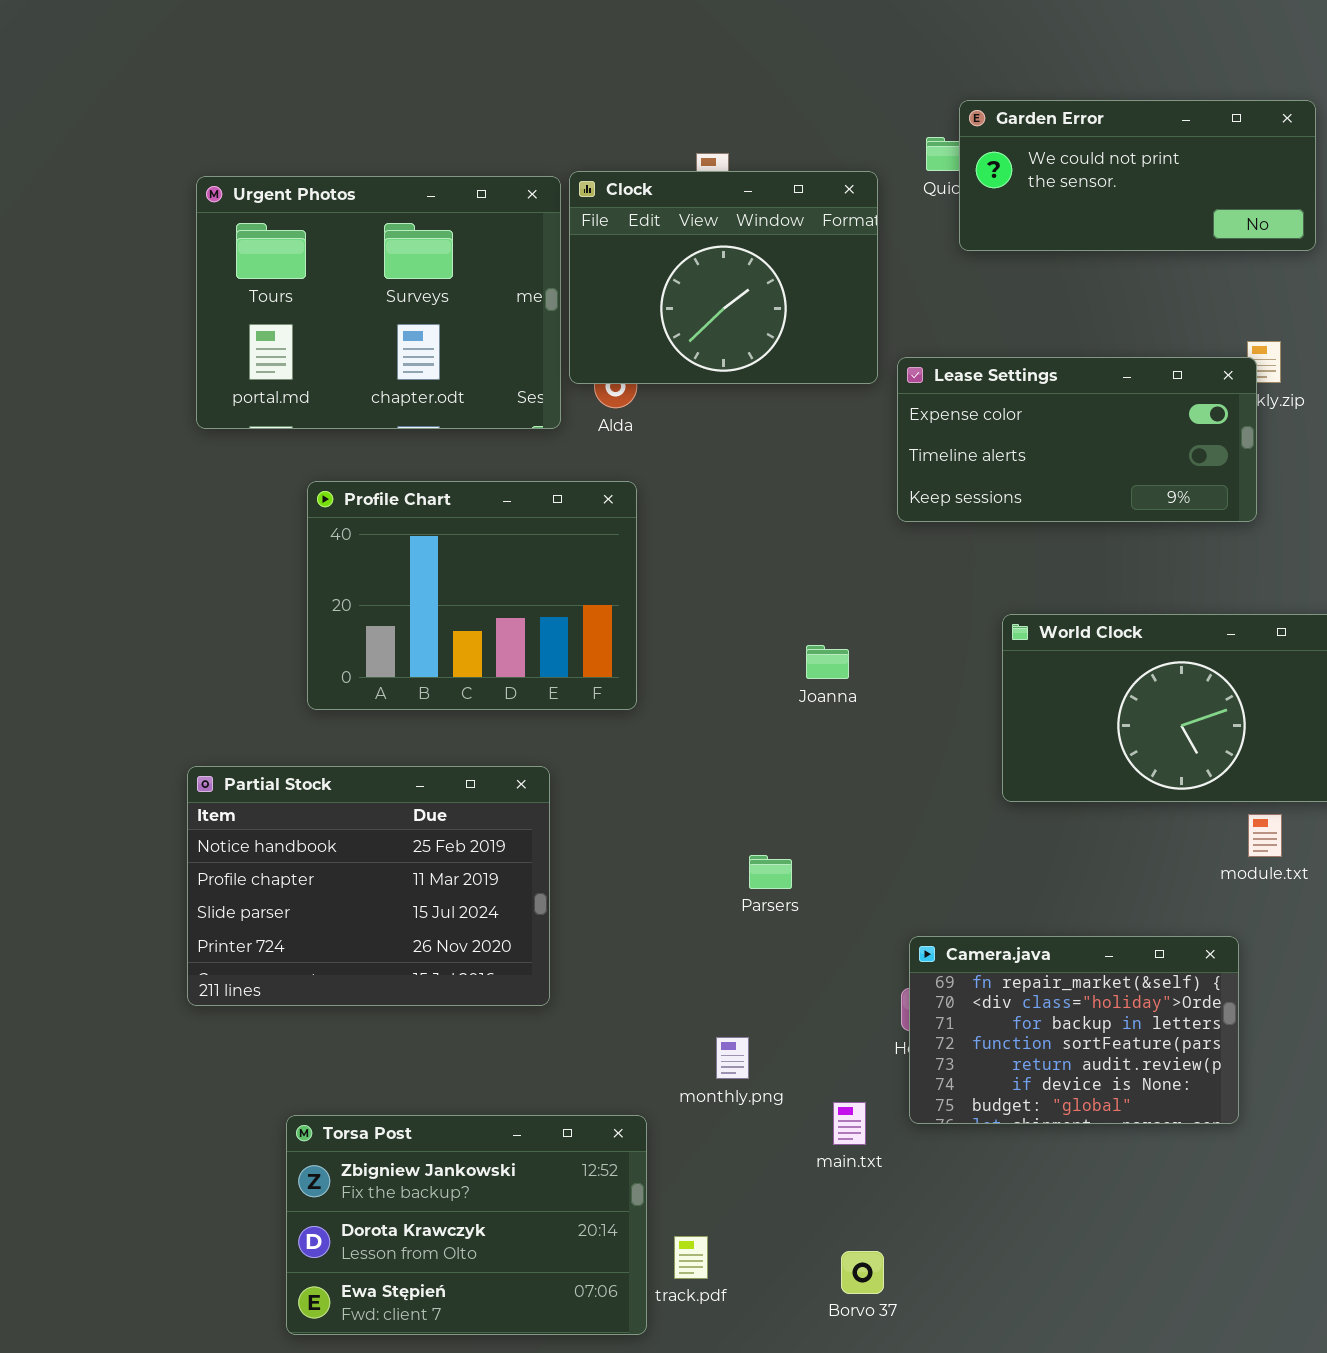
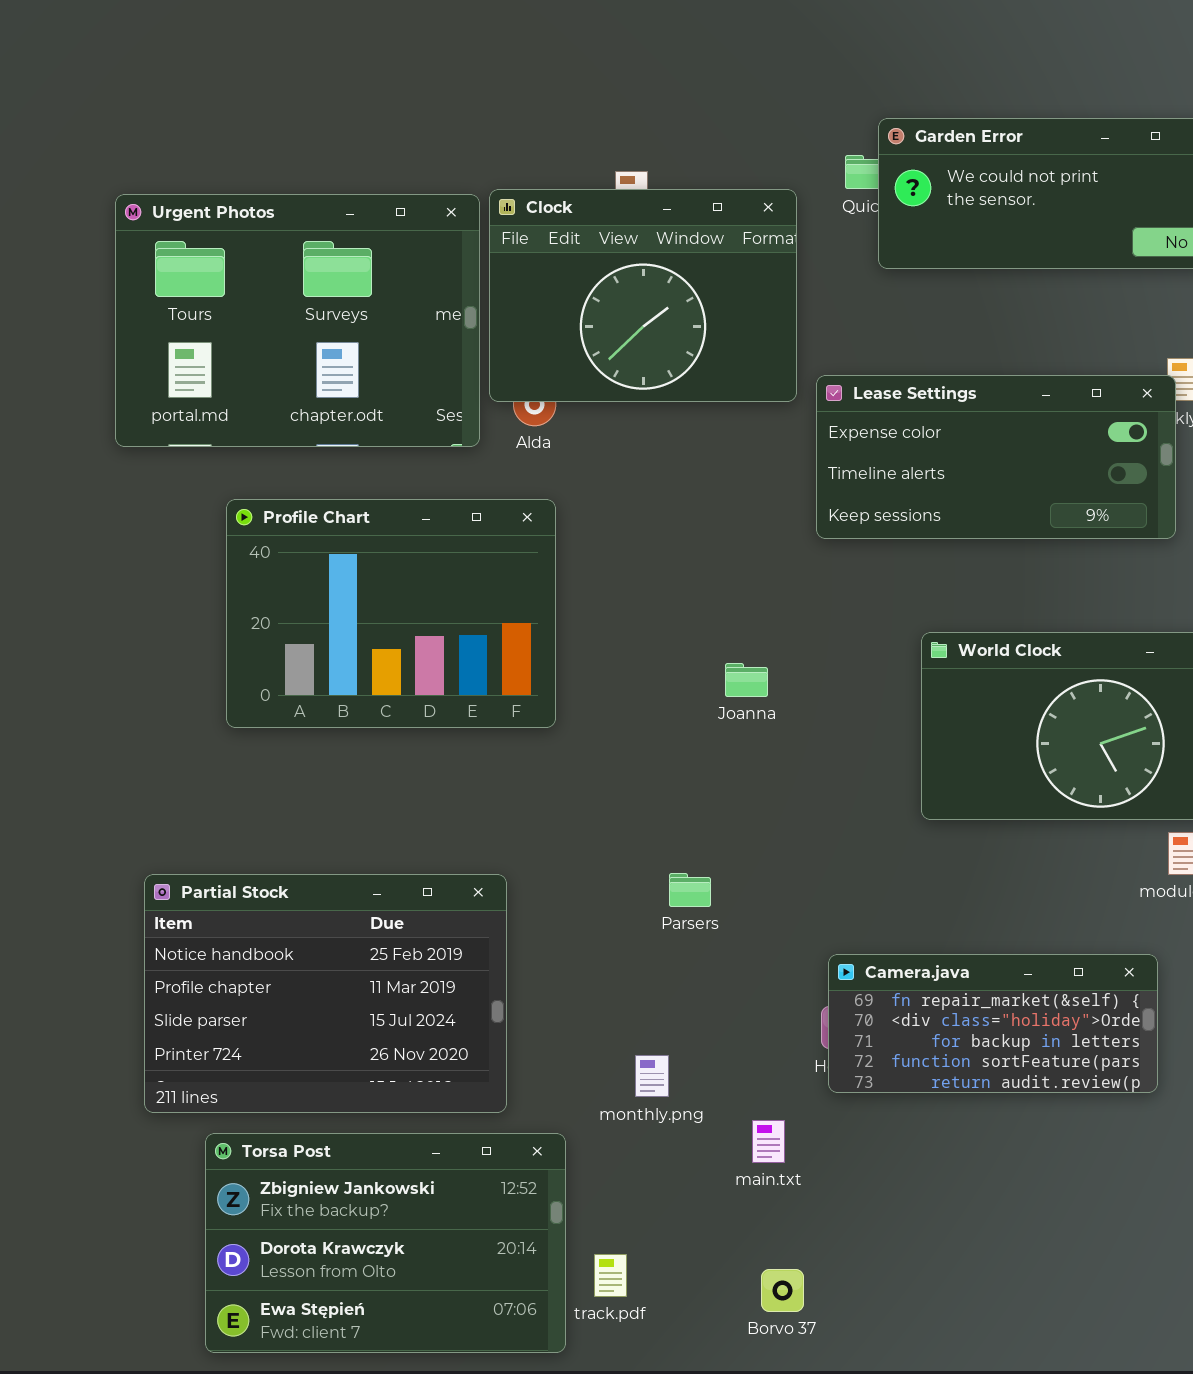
Partial Stock: [187,766,550,1006] -> [144,874,507,1113], moved
Camera.java: [909,936,1239,1124] -> [828,954,1158,1093], resized

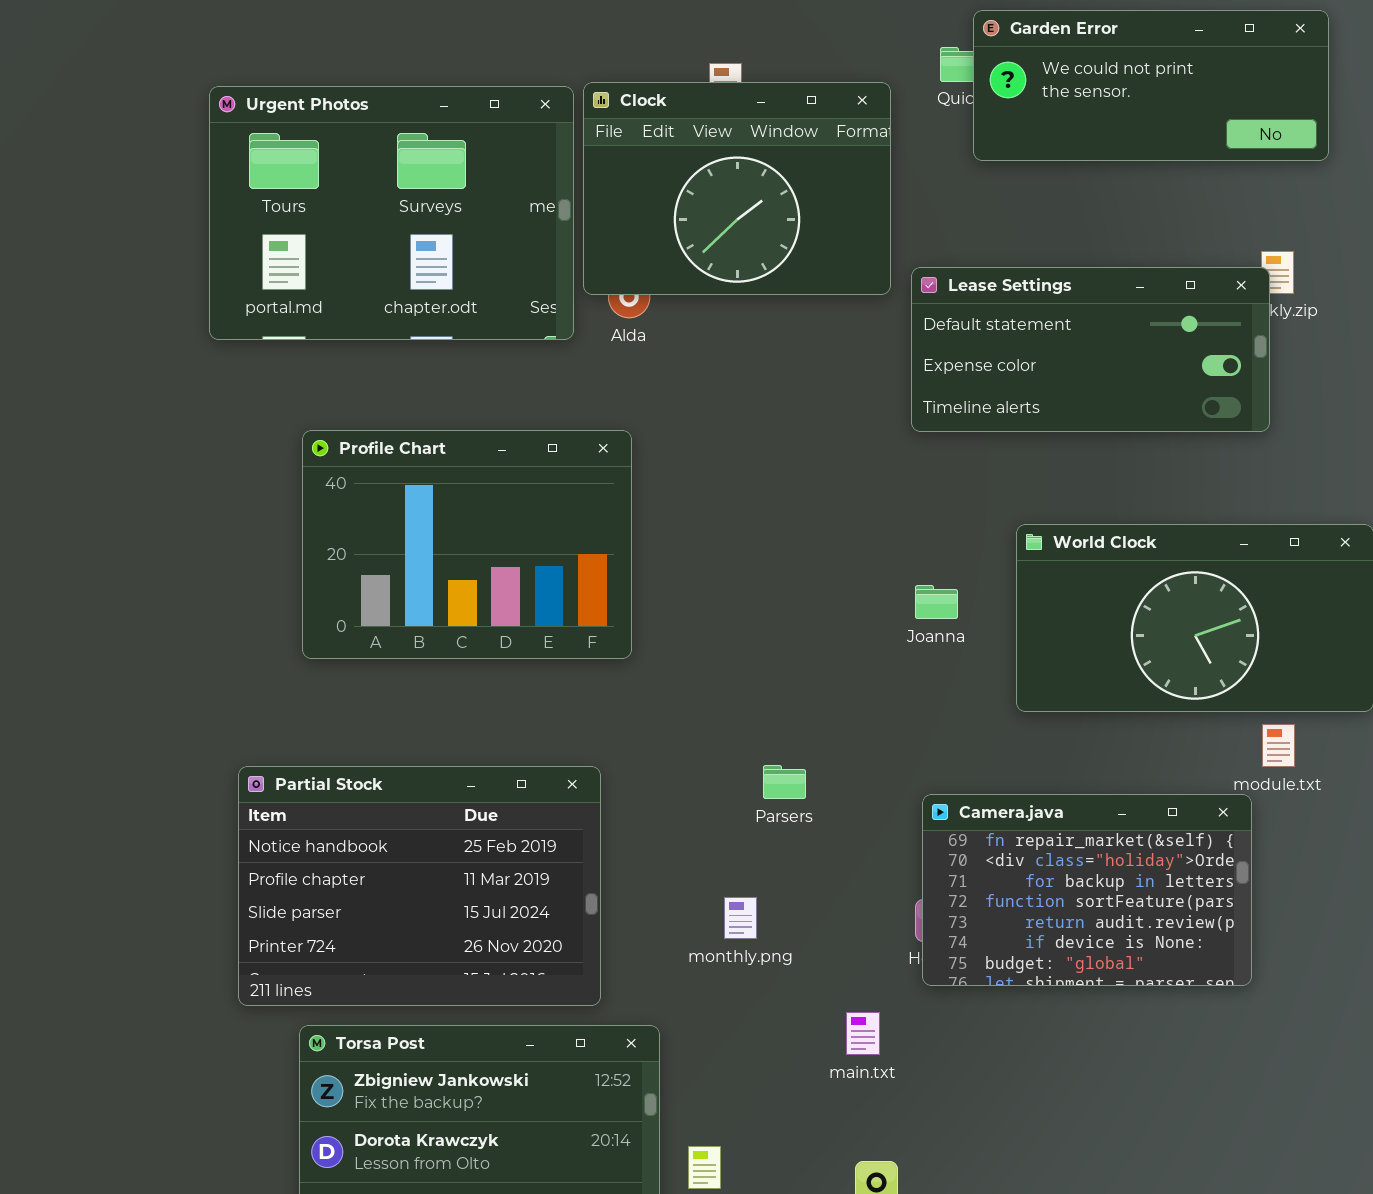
Lease Settings: [816,375,1176,539] -> [911,267,1270,432], scrolled up 1 row
Profile Chart: [226,499,556,728] -> [302,430,632,659], moved
Joanna: [725,663,768,697] -> [915,585,958,619], moved
Camera.java: [828,954,1158,1093] -> [922,794,1252,986], resized
monthly.png: [635,1055,669,1097] -> [724,897,757,939], moved

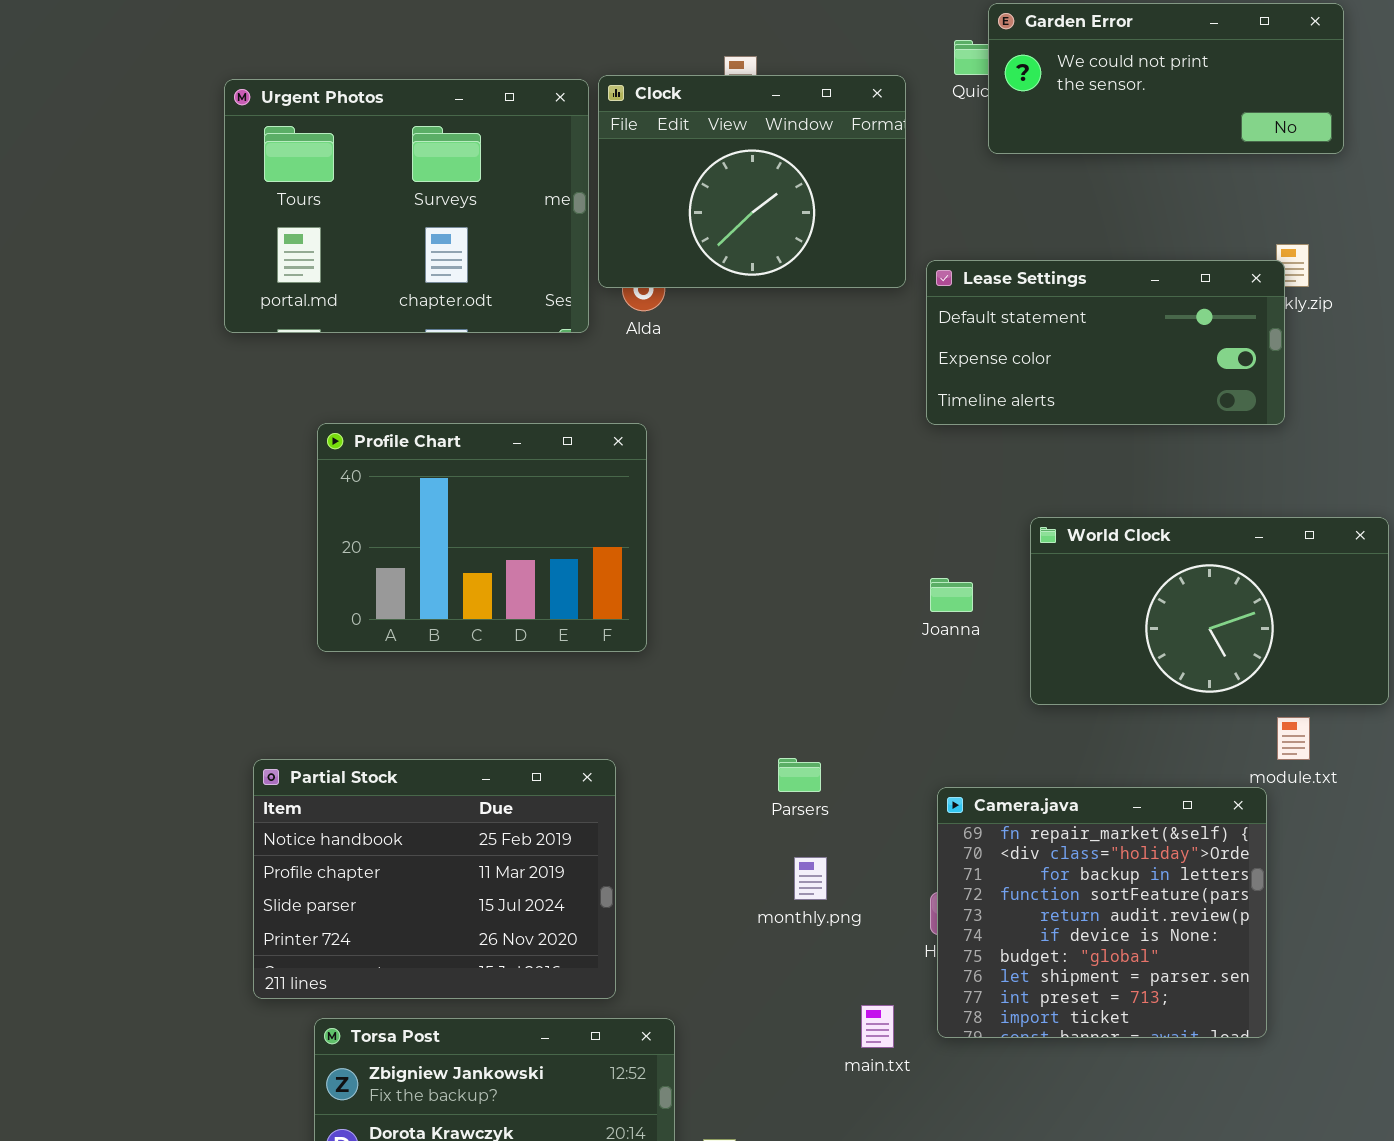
Camera.java: [922,794,1252,986] -> [937,787,1267,1038], resized
monthly.png: [724,897,757,939] -> [794,857,827,900], moved

